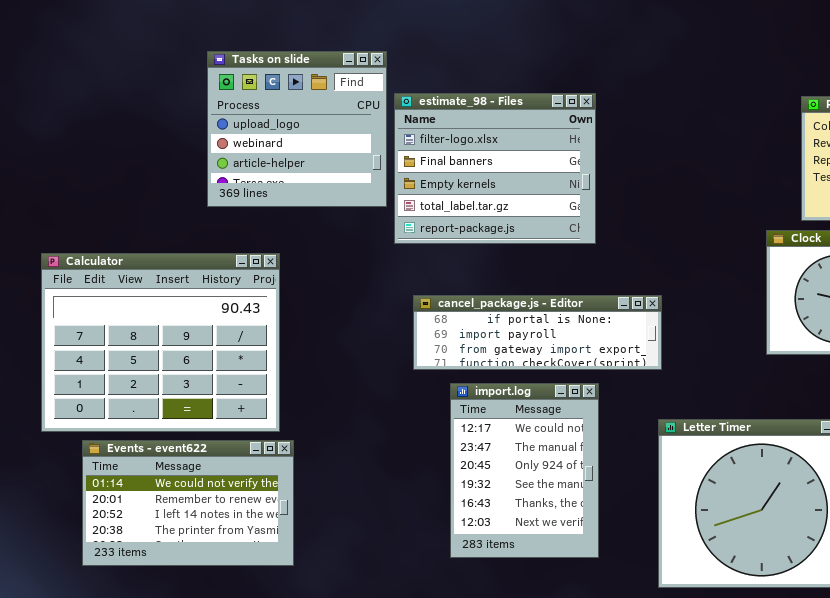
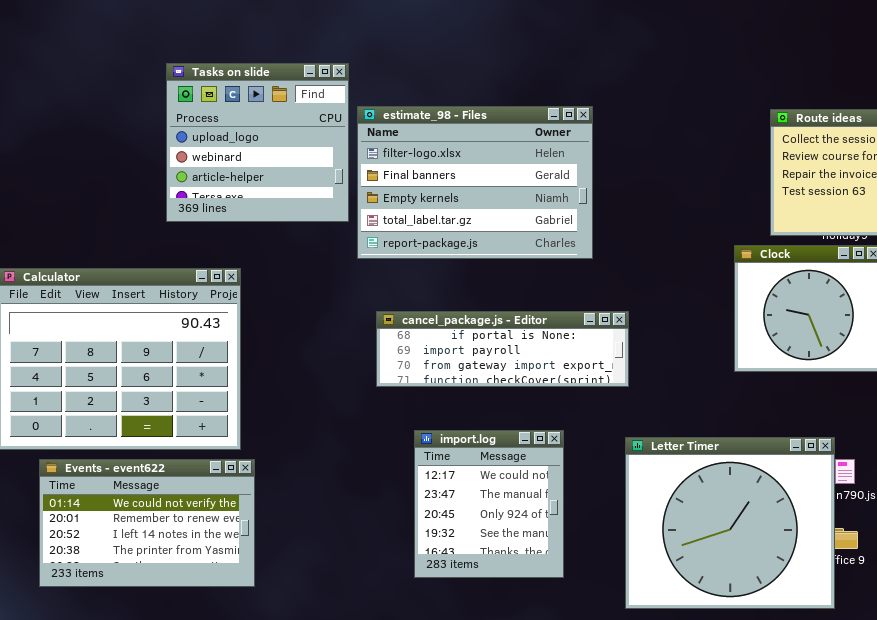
estimate_98 - Files: [394,93,596,244] -> [357,106,593,259], resized
import.log: [450,383,599,558] -> [414,430,564,578], resized

